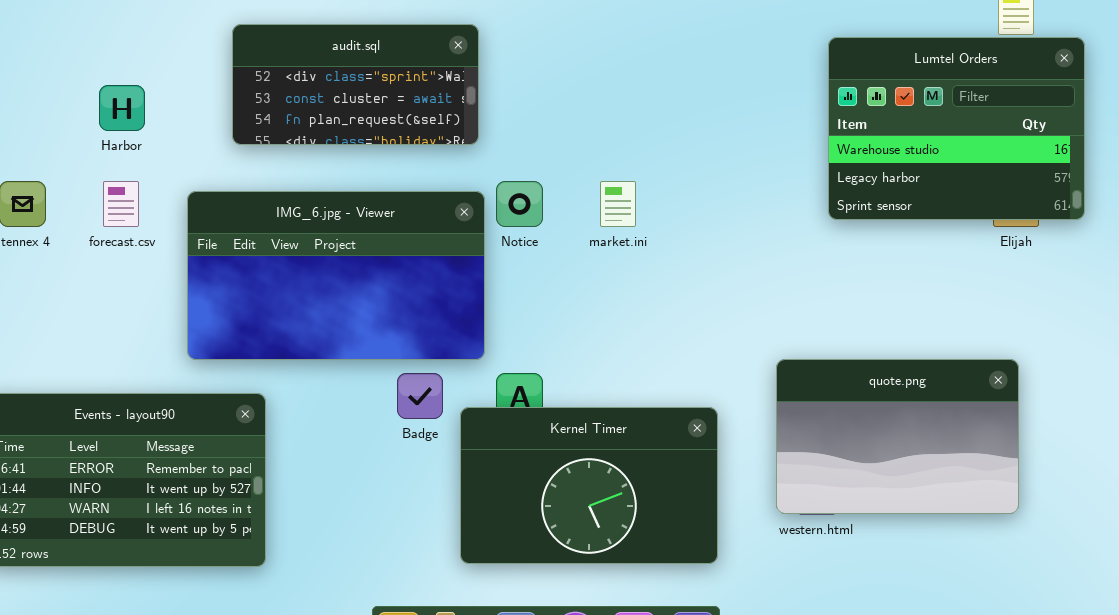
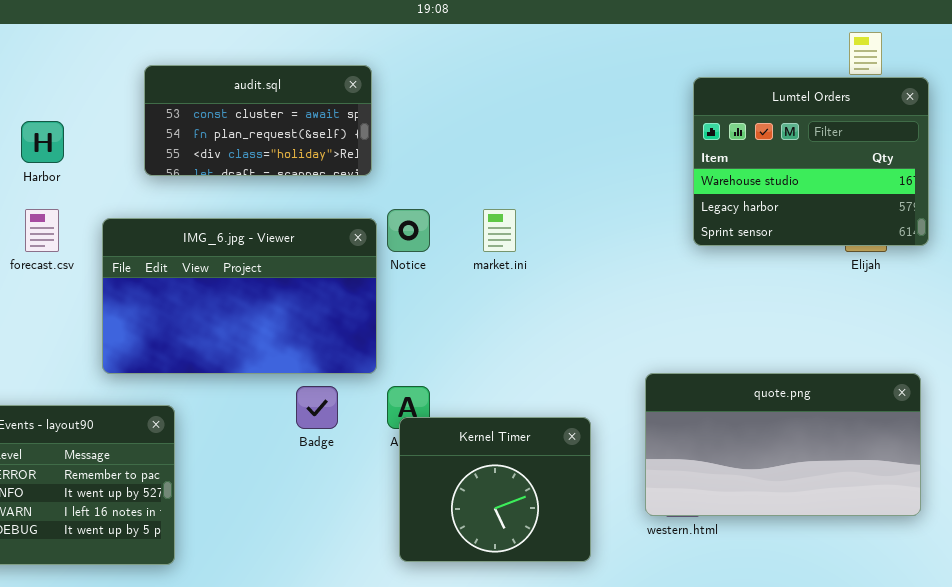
audit.sql: [232,24,479,145] -> [144,65,372,176], scrolled down 1 row
quote.png: [776,359,1019,514] -> [645,373,921,516], resized
Kernel Timer: [460,407,718,564] -> [399,417,591,562], resized

